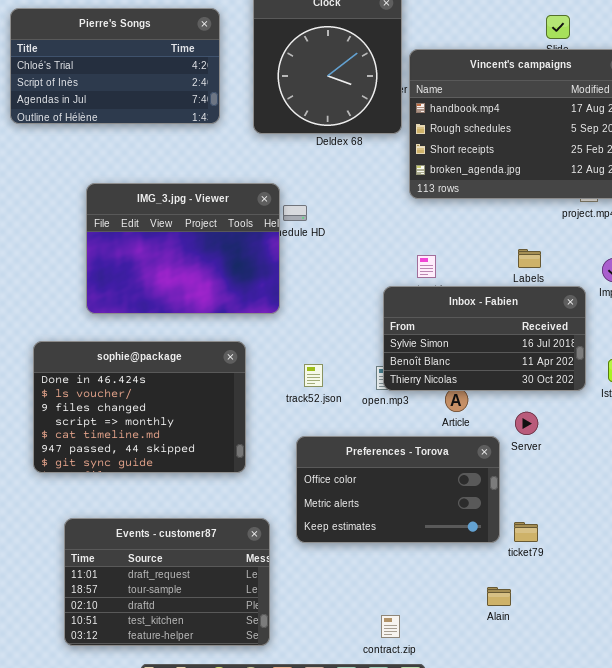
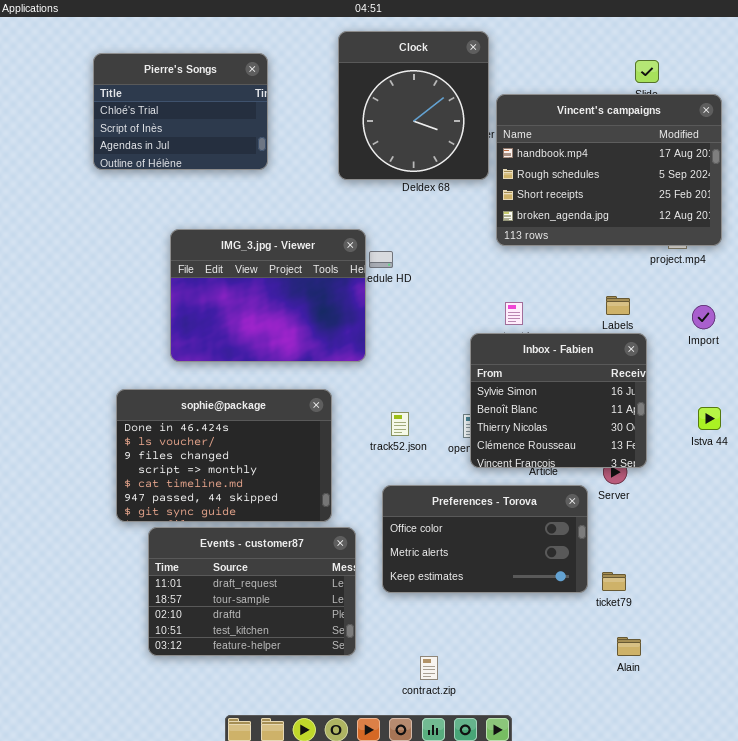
Pierre's Songs: [10,8,220,124] -> [93,53,268,170], resized
Inbox - Fabien: [383,286,586,391] -> [470,333,647,468], resized
Events - customer87: [64,518,270,646] -> [148,527,356,656], moved
Alain: [487,587,511,606] -> [617,637,641,656], moved
contract.zip: [381,615,400,638] -> [420,656,438,680], moved

